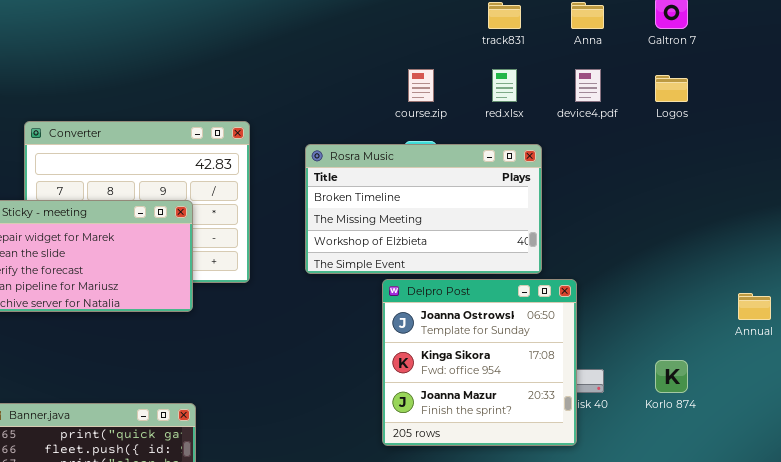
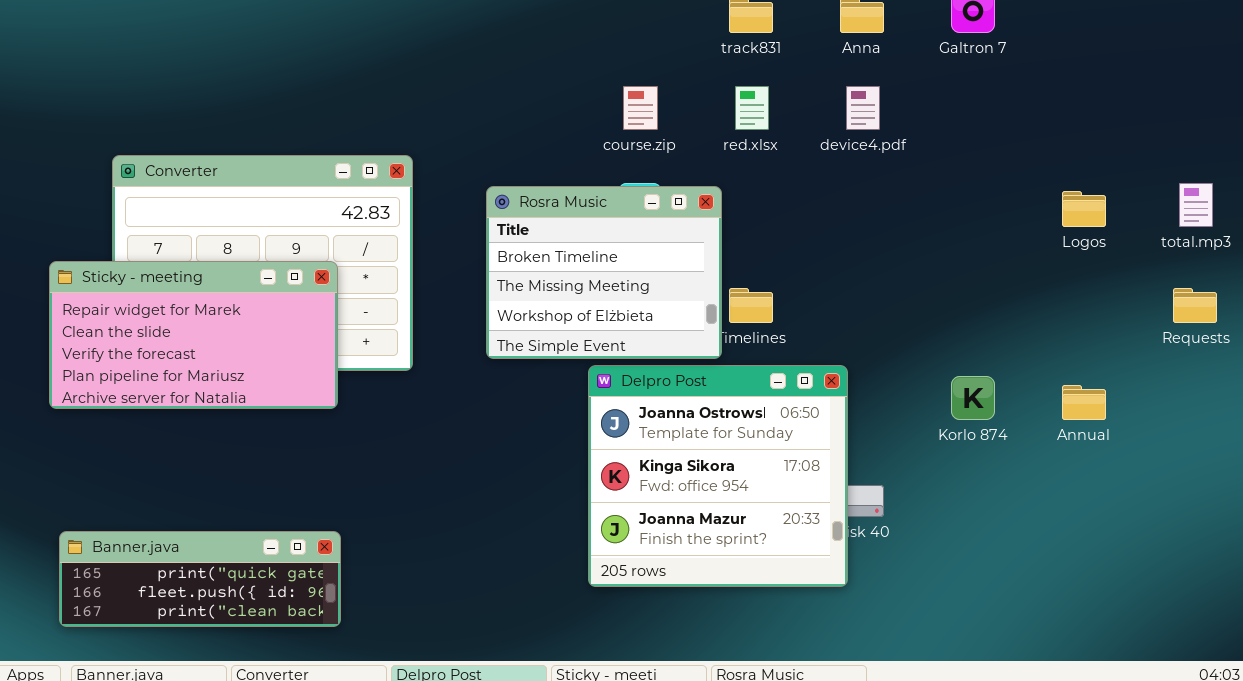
Logos: [655,75,688,102] -> [1062,191,1106,227], moved
Rosra Music: [305,144,542,274] -> [486,186,722,359], resized
Korlo 874: [655,360,688,393] -> [951,376,995,420], moved

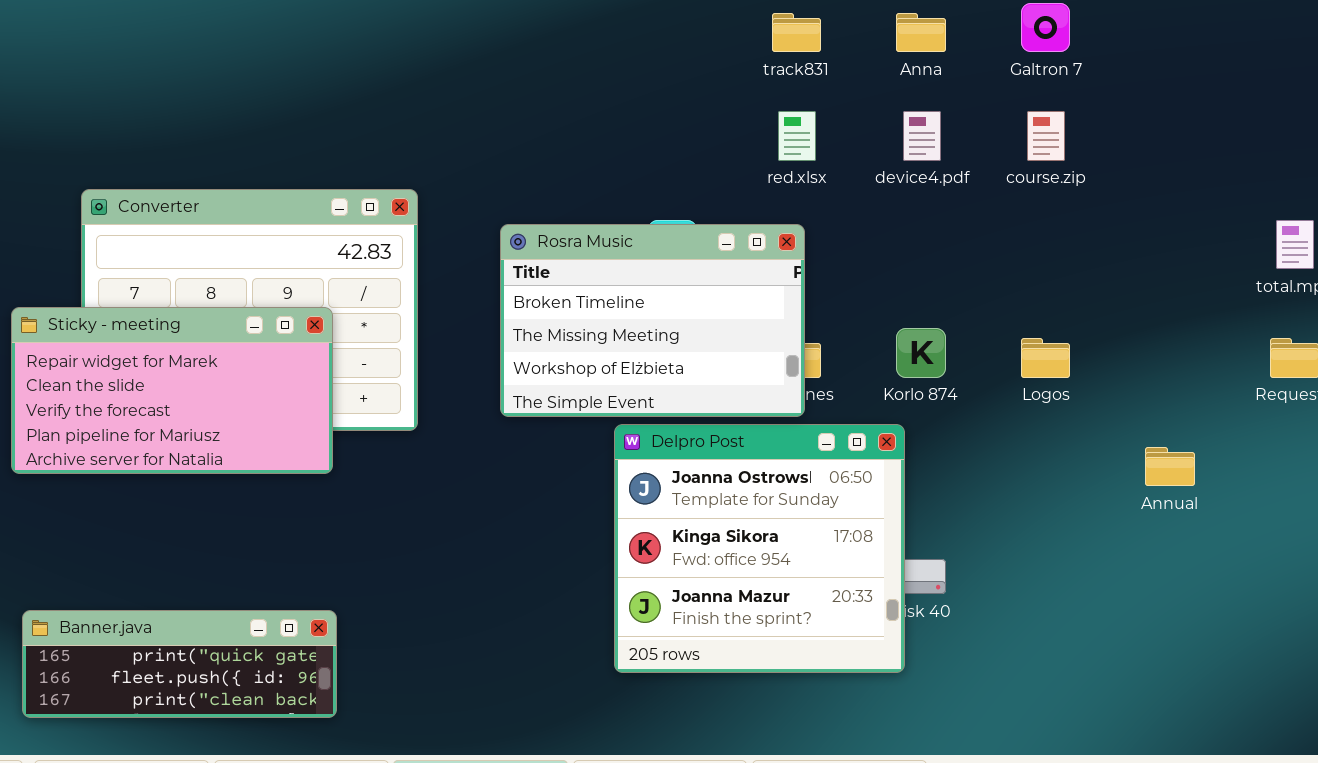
course.zip: [623,86,658,130] -> [1027,111,1065,161], moved
Rosra Music: [486,186,722,359] -> [500,224,805,417], resized
Logos: [1062,191,1106,227] -> [1021,338,1070,378], moved
Korlo 874: [951,376,995,420] -> [896,328,946,378], moved

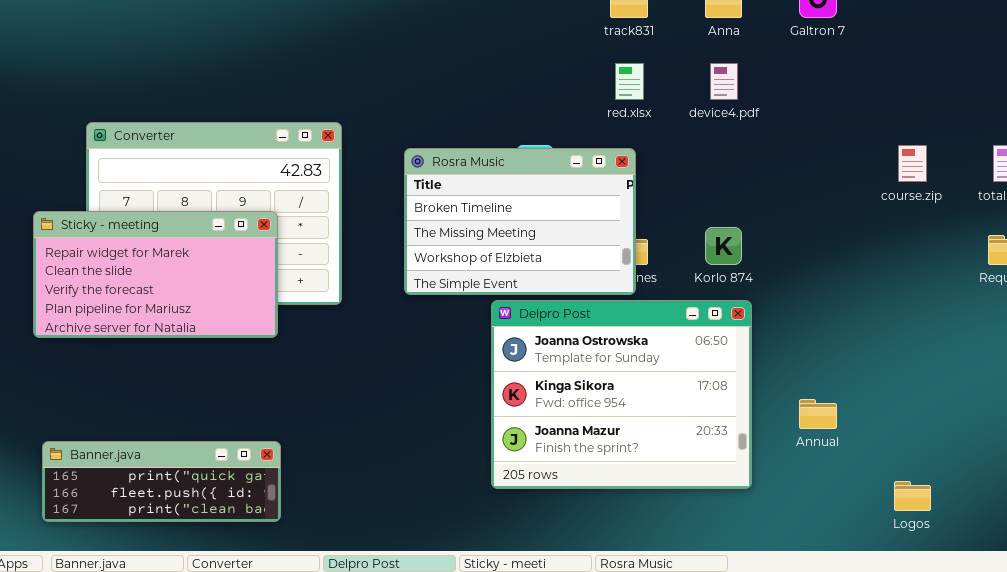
course.zip: [1027,111,1065,161] -> [898,145,927,182], moved
Logos: [1021,338,1070,378] -> [894,481,931,511], moved
Delpro Post: [614,424,905,673] -> [491,300,752,489], resized
Annual: [1145,447,1195,486] -> [799,399,837,429], moved

